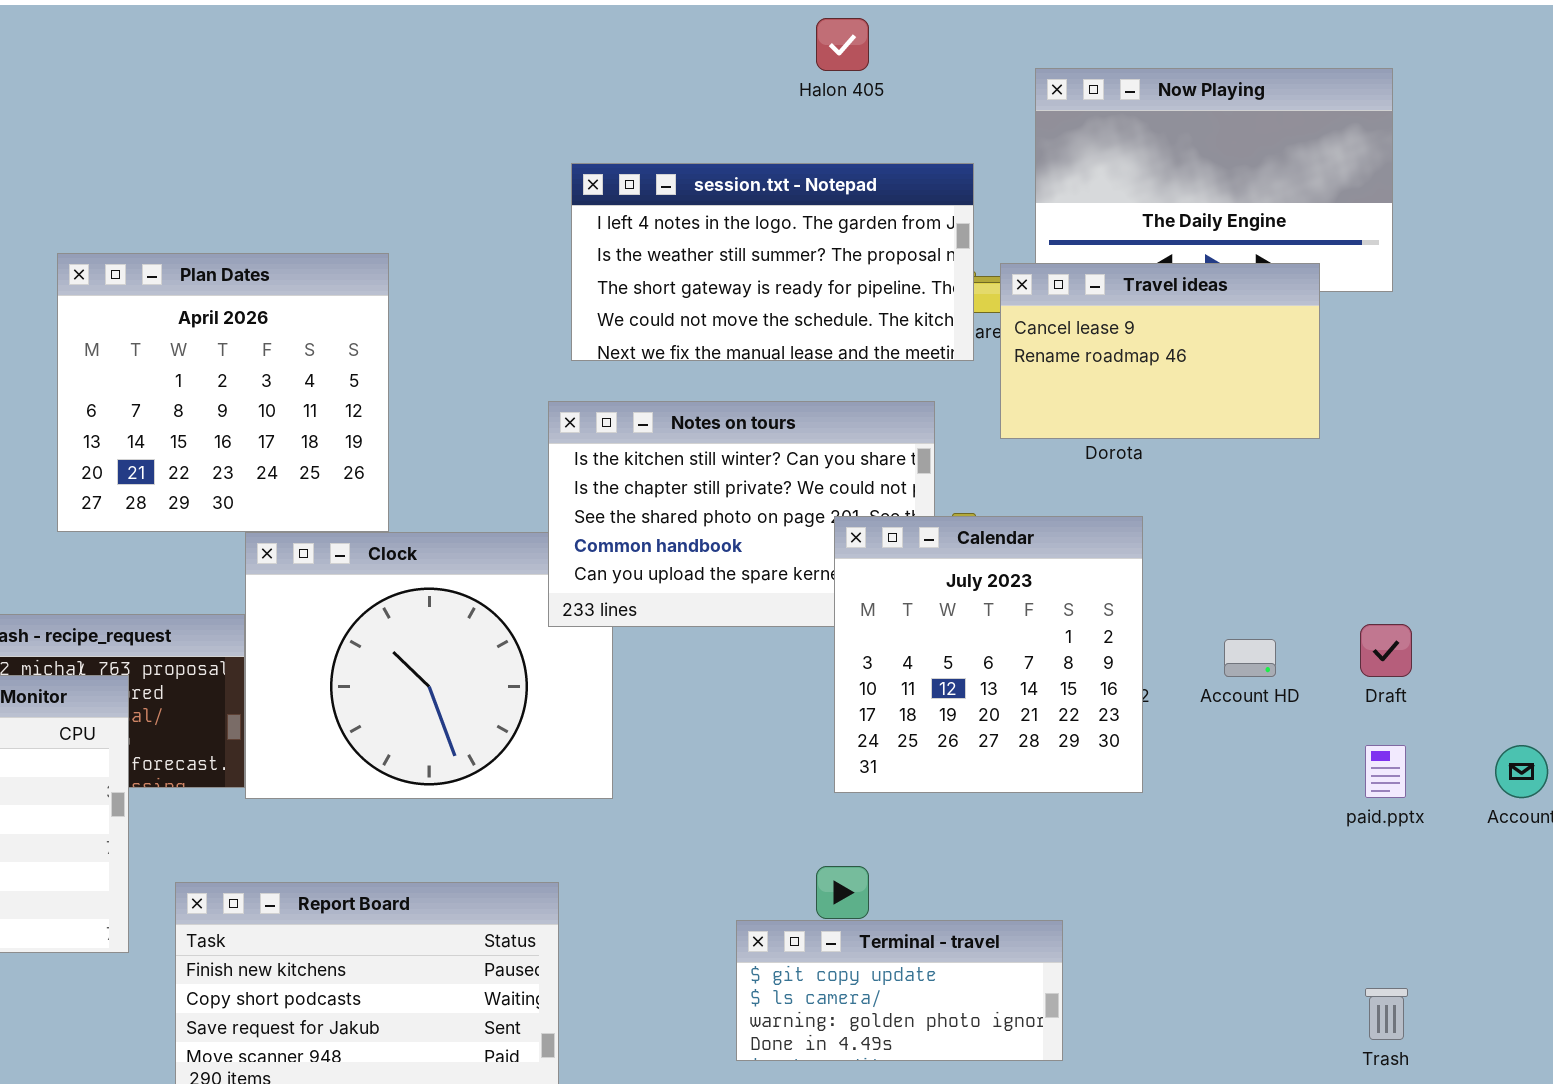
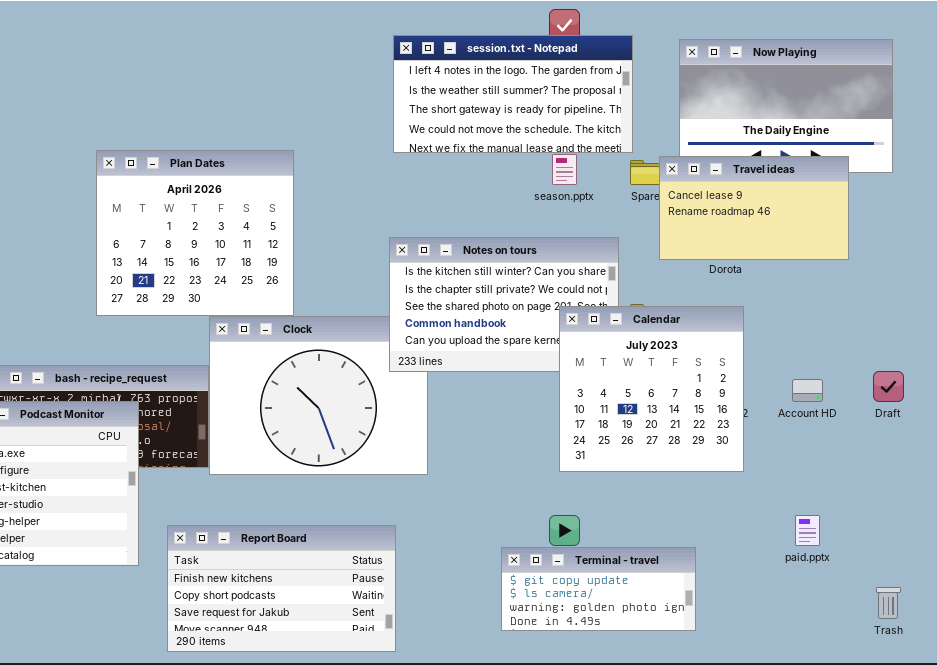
session.txt - Notepad: [571,163,974,361] -> [393,35,633,153], moved
paid.pptx: [1365,745,1406,798] -> [795,515,820,546], moved

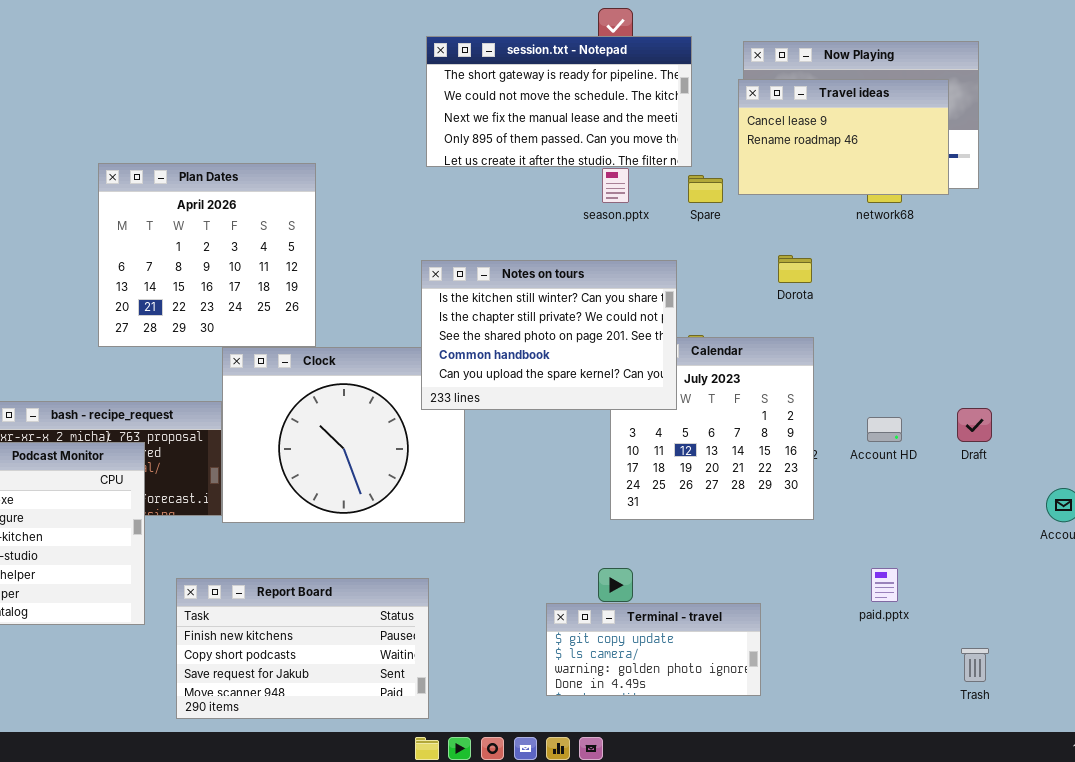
session.txt - Notepad: [393,35,633,153] -> [426,36,692,167], scrolled down 2 rows
Travel ideas: [659,156,849,260] -> [738,79,949,195], moved
Notes on tours: [389,237,619,372] -> [421,260,677,410], raised

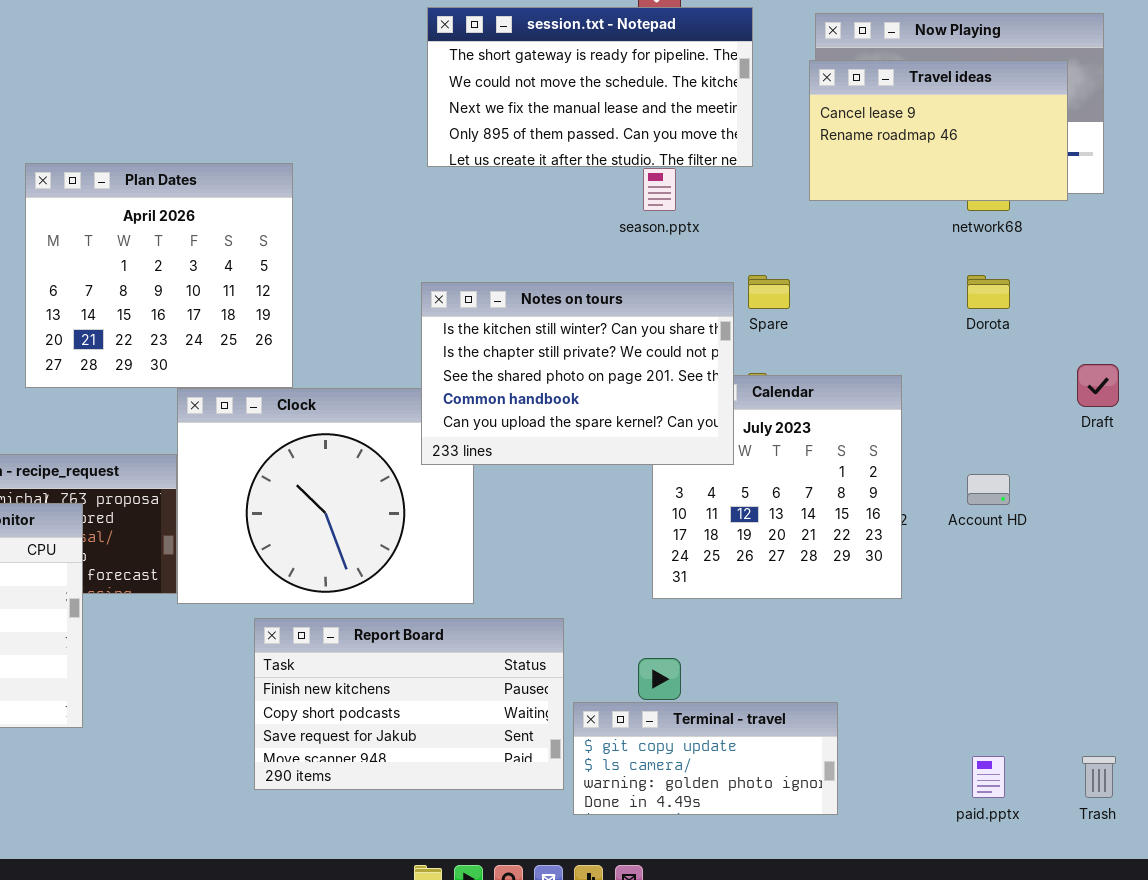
Spare: [688,175,723,203] -> [748,275,790,309], moved
Dorota: [778,255,812,283] -> [967,275,1010,309], moved
Draft: [957,408,992,442] -> [1077,364,1119,407], moved
paid.pptx: [871,568,898,602] -> [972,756,1005,798], moved
Report Board: [176,578,429,719] -> [254,618,564,790], moved

